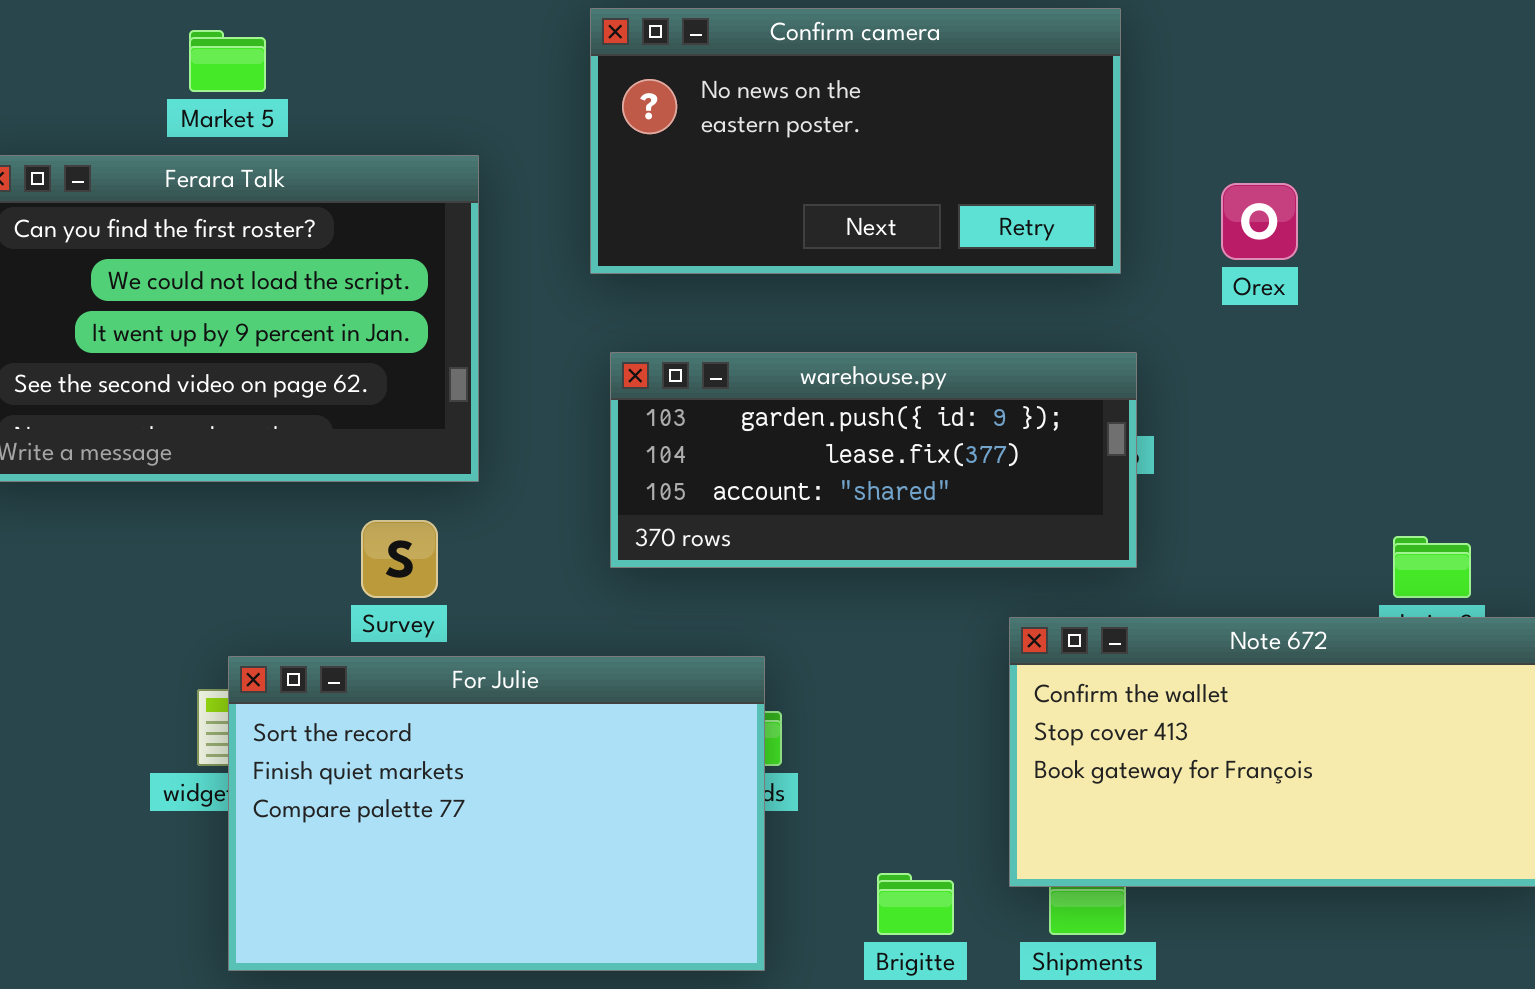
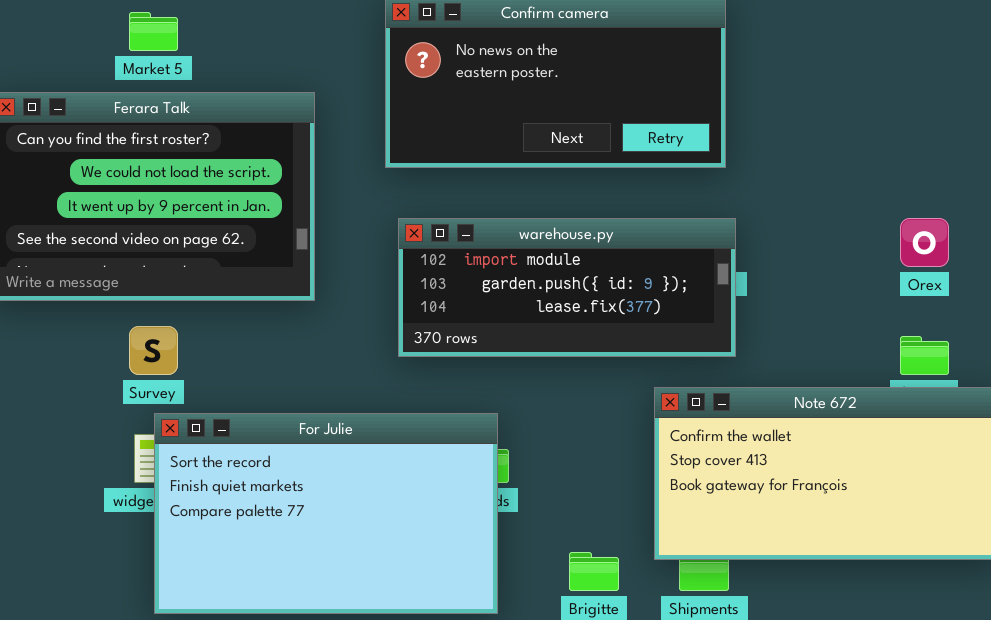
Orex: [1221,183,1298,260] -> [900,218,949,267], moved
warehouse.py: [610,352,1137,568] -> [398,218,736,357], scrolled up 1 row
Survey: [361,520,438,598] -> [129,326,178,375], moved

